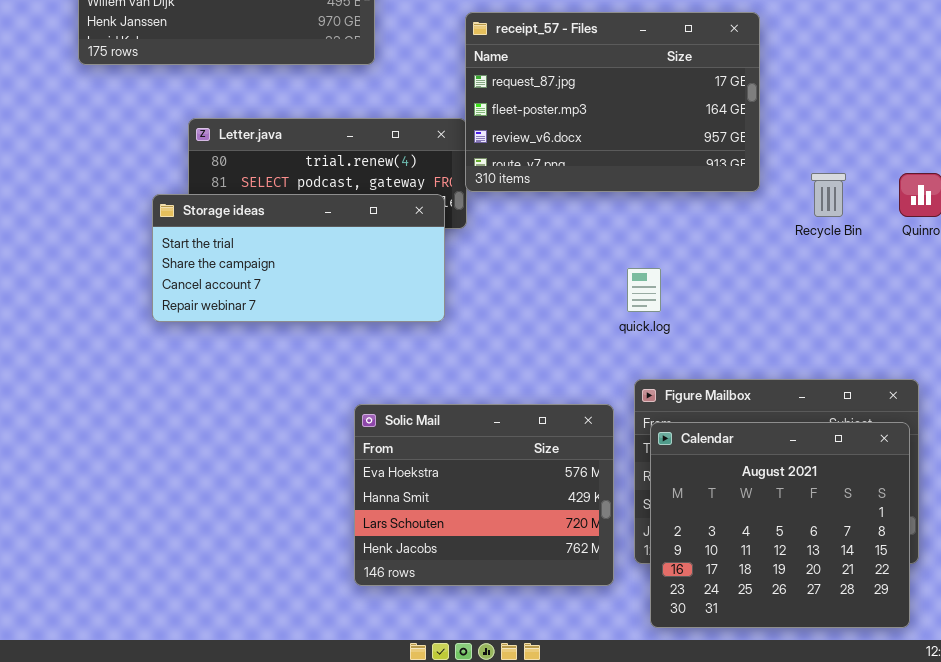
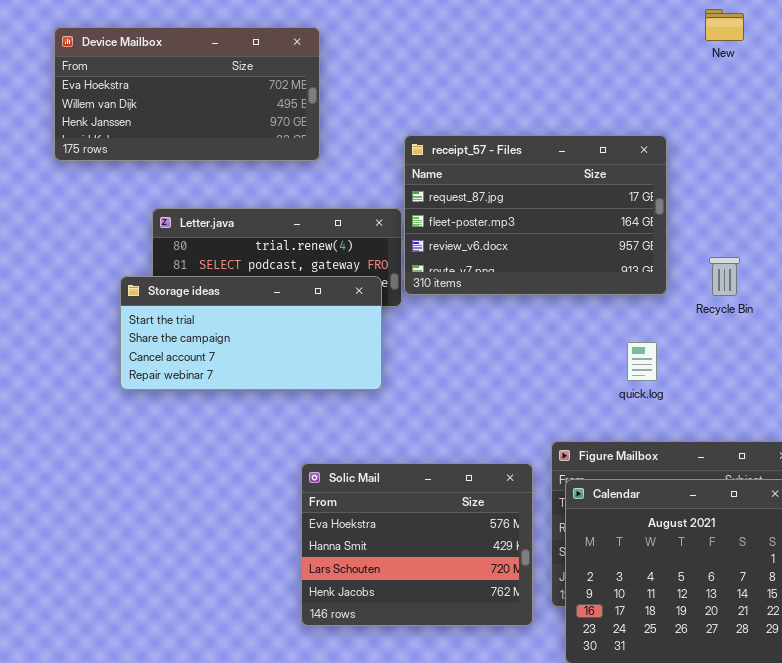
receipt_57 - Files: [465,12,760,192] -> [404,135,667,295], moved
quick.log: [627,268,661,312] -> [627,342,657,381], moved

